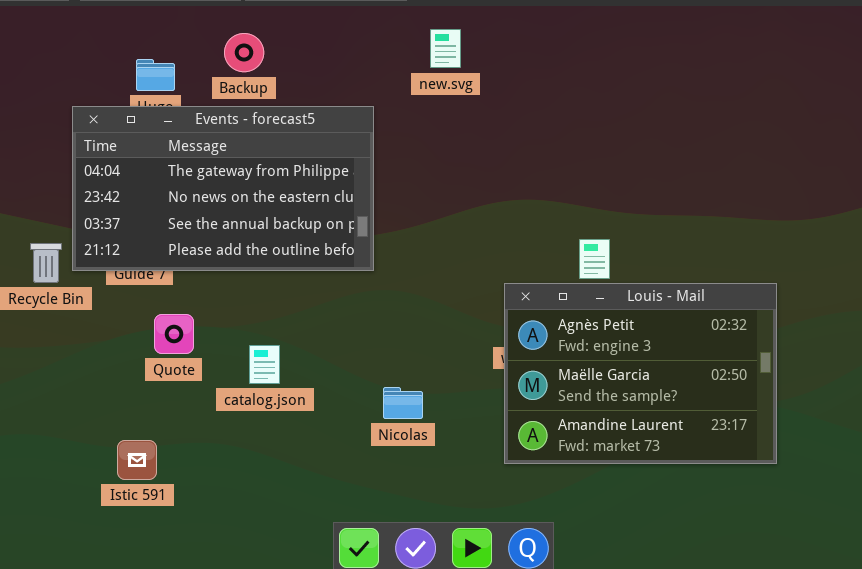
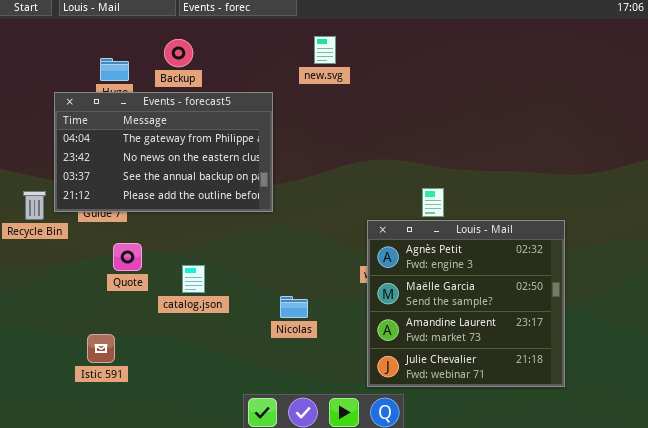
Louis - Mail: [504,283,777,464] -> [367,220,565,387], resized

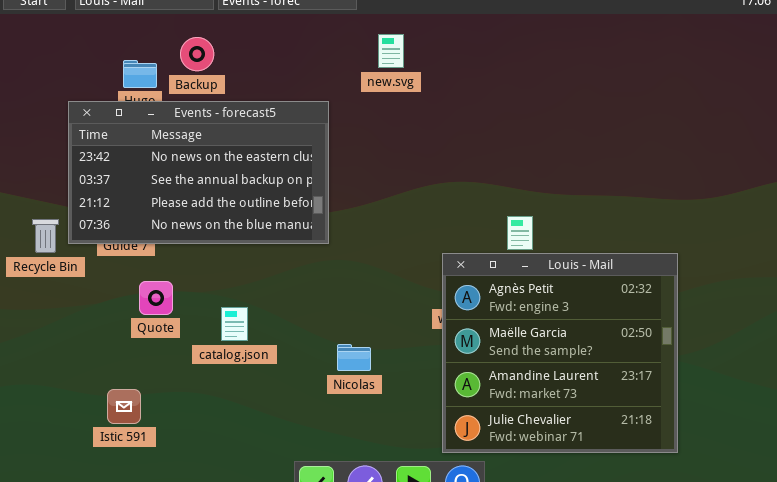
Backup: [164,39,193,67] -> [180,37,214,71], moved
Events - forecast5: [54,92,273,212] -> [68,101,329,244], scrolled down 1 row

